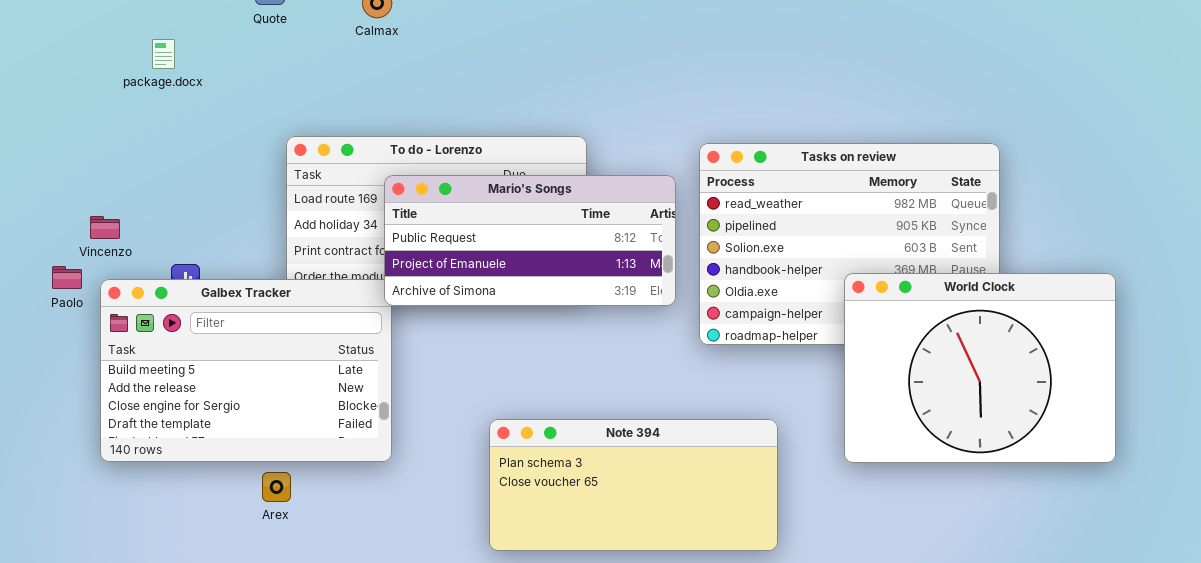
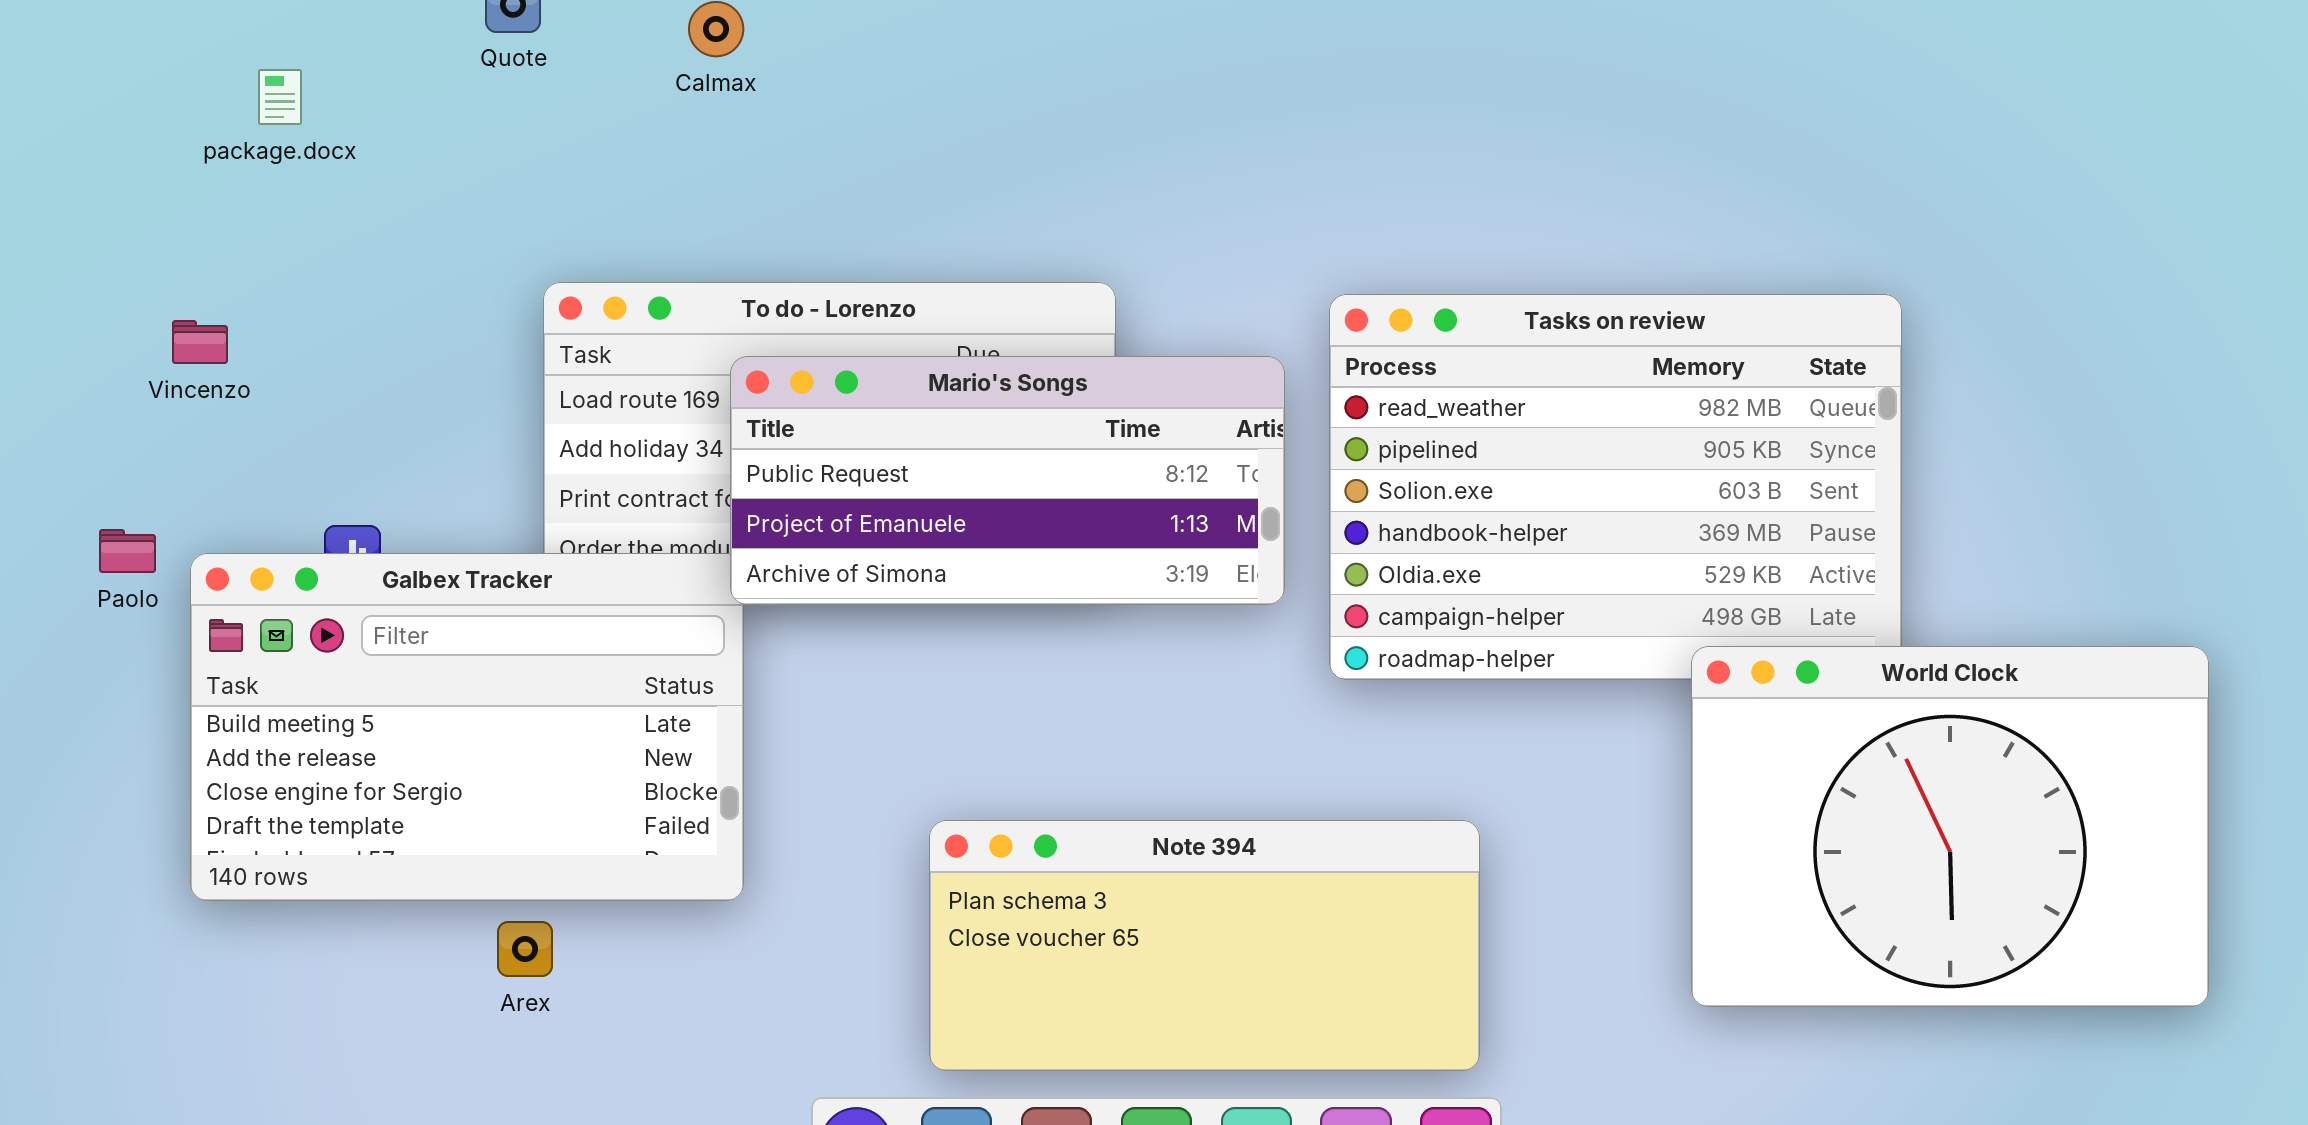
package.docx: [152,39,175,69] -> [258,69,302,125], moved
Vincenzo: [90,216,120,239] -> [172,320,228,364], moved
World Clock: [844,273,1116,463] -> [1691,646,2209,1007], moved

